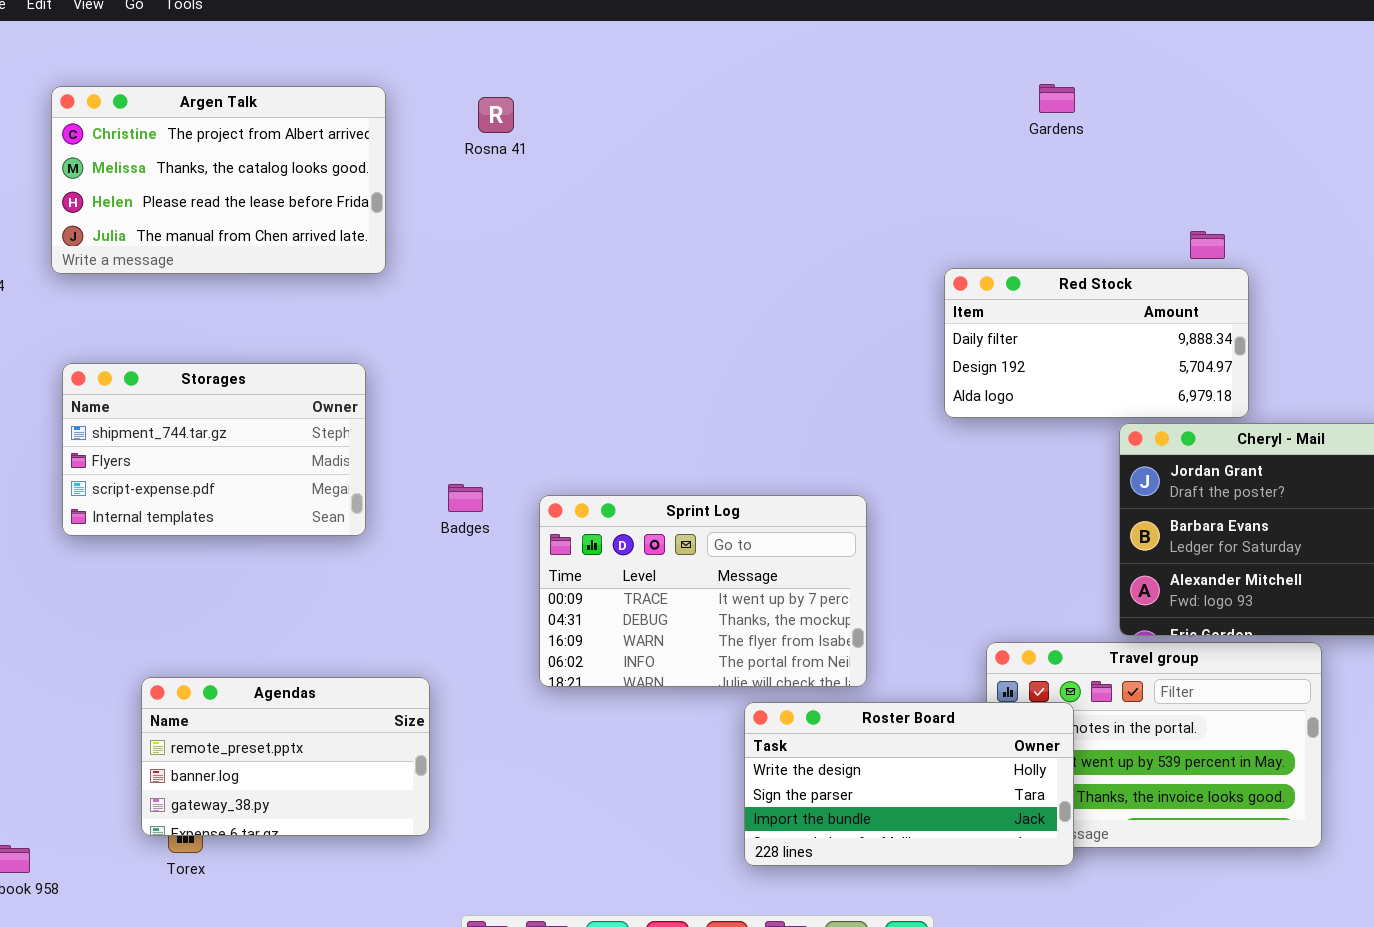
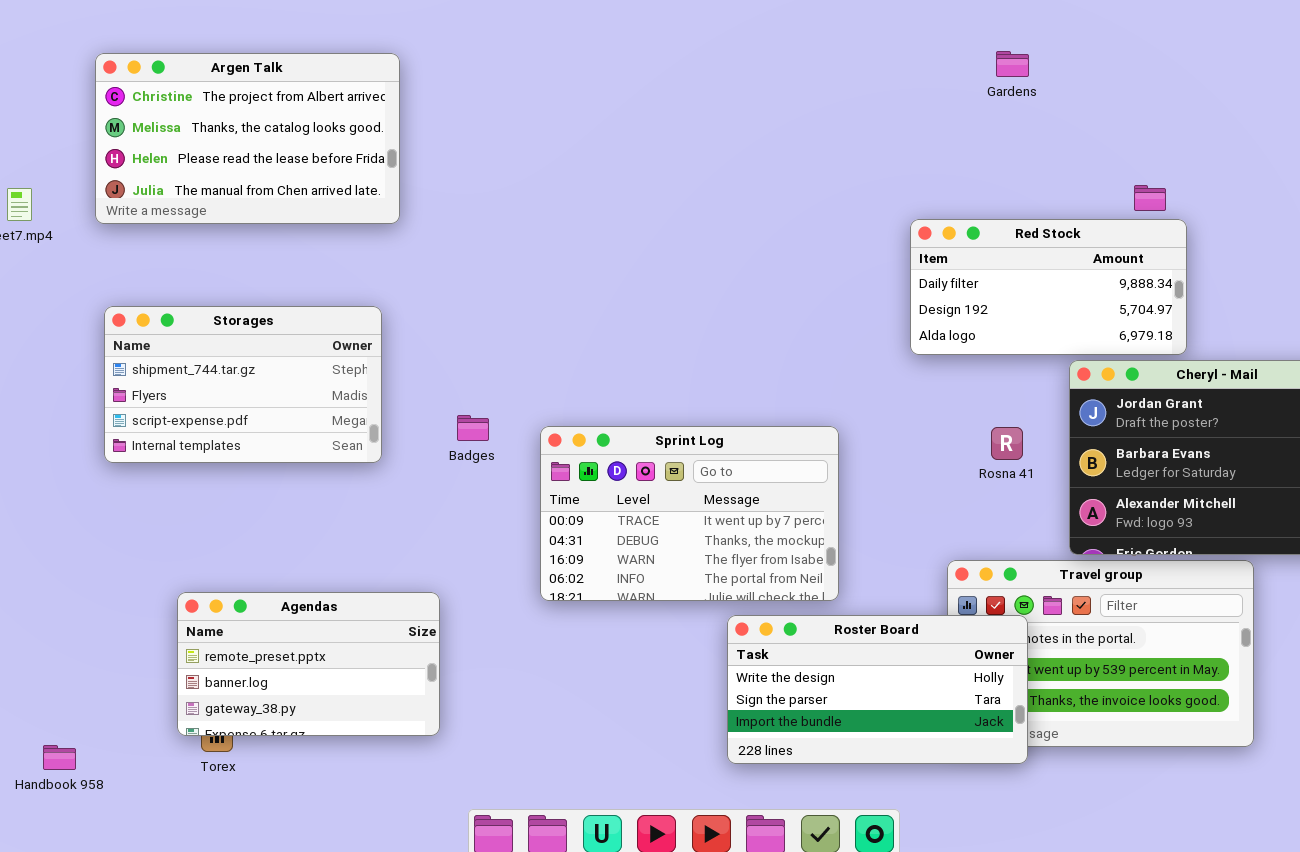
Rosna 41: [478,97,514,133] -> [991,427,1023,460], moved

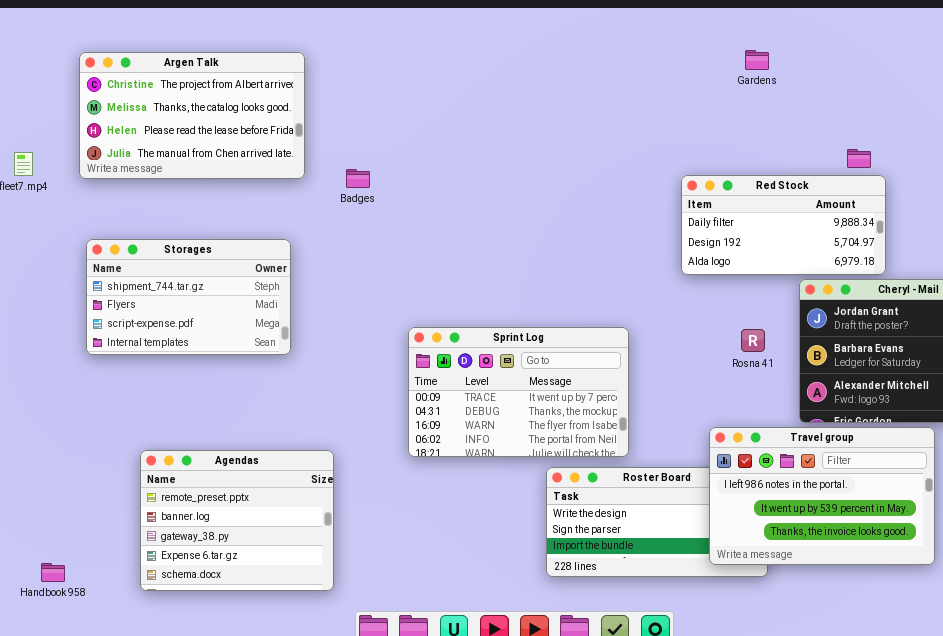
Badges: [457,415,489,441] -> [346,169,370,188], moved
Travel group: [947,560,1254,747] -> [709,427,935,565], raised
Agendas: [177,592,440,736] -> [140,450,334,591], resized

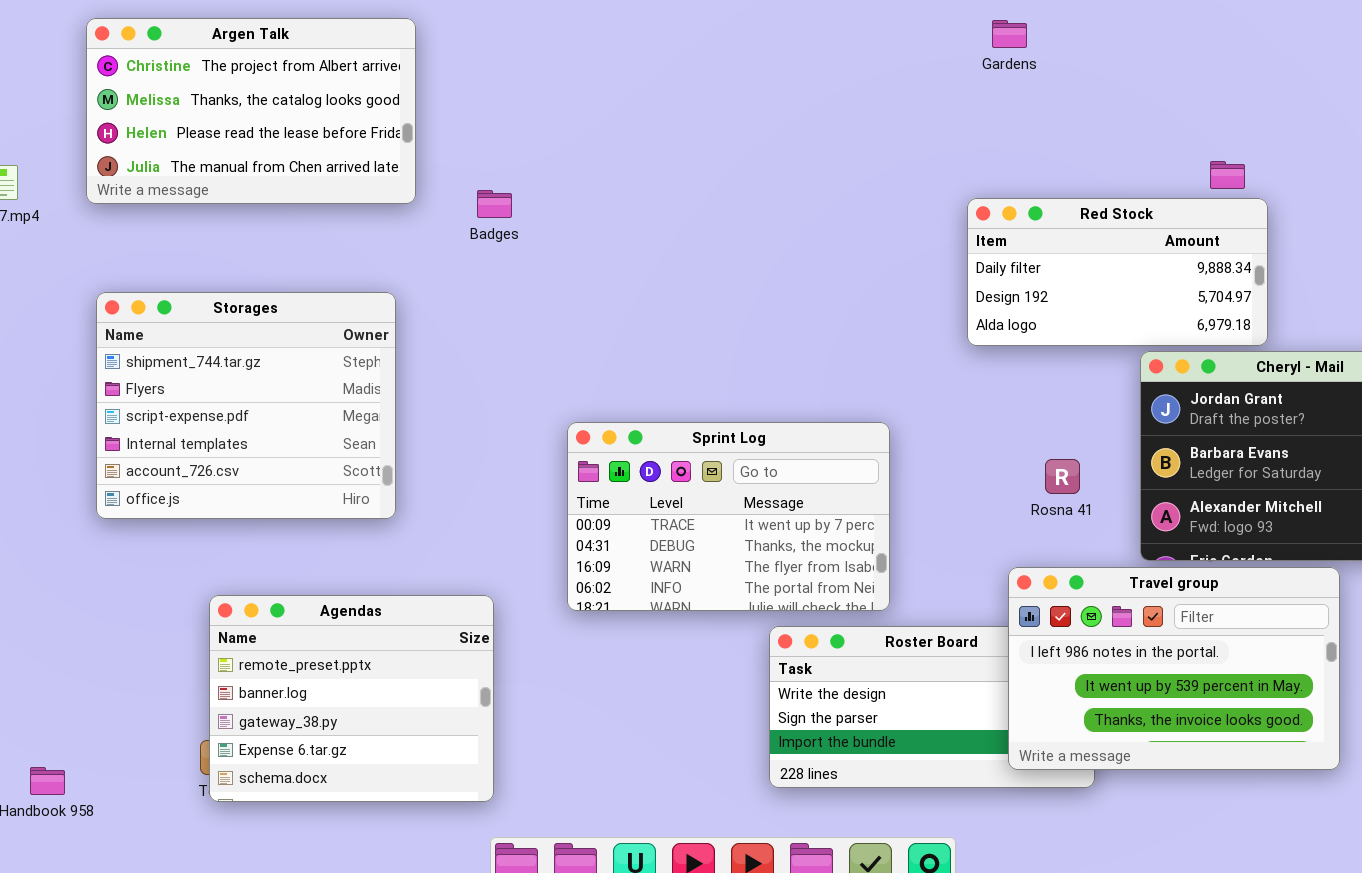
Gardens: [745,50,769,70] -> [992,20,1027,48], moved
Storages: [86,239,291,355] -> [96,292,396,519], resized
Rosna 41: [741,329,765,352] -> [1045,459,1080,494], moved
Agendas: [140,450,334,591] -> [209,595,494,802], moved

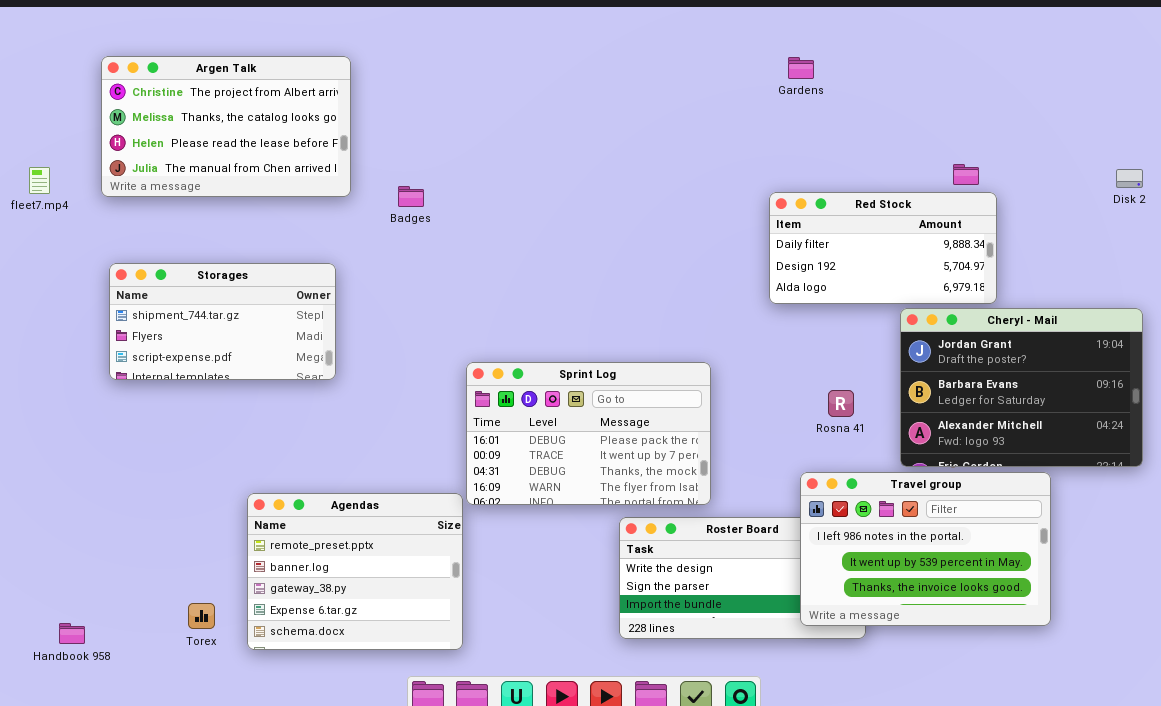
Storages: [96,292,396,519] -> [109,263,336,380], resized
Sprint Log: [567,422,890,611] -> [466,362,711,505], scrolled up 1 row
Agendas: [209,595,494,802] -> [247,493,463,650], moved

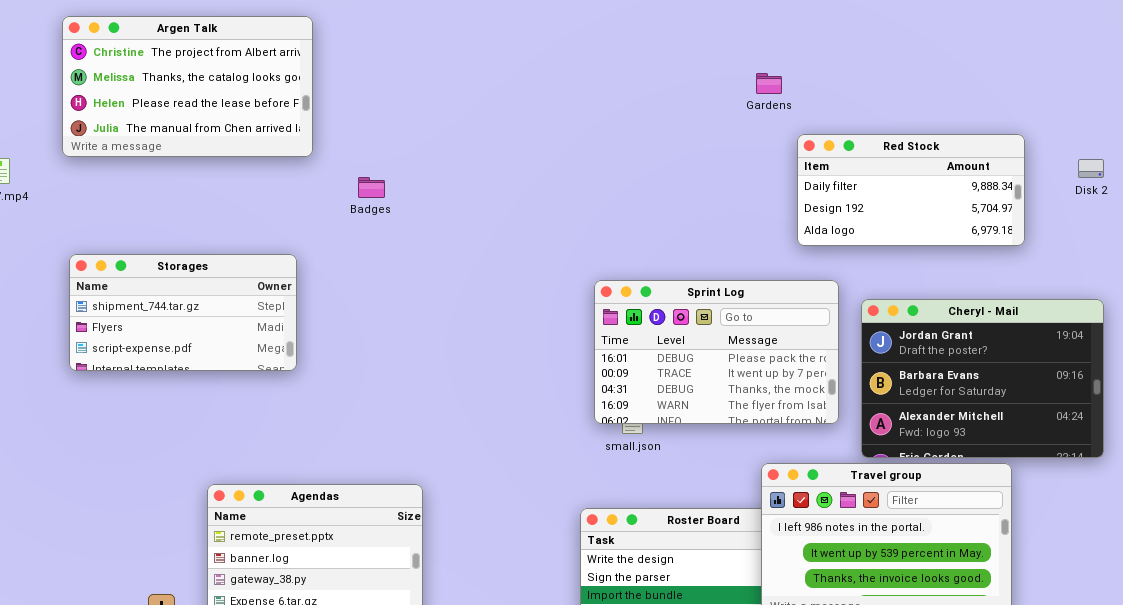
Argen Talk: [101,56,351,197] -> [62,16,313,157], moved
Gardens: [788,57,814,79] -> [756,73,782,94], moved
Red Stock: [769,192,997,304] -> [797,134,1025,246], moved
Sprint Log: [466,362,711,505] -> [594,280,839,424], moved

